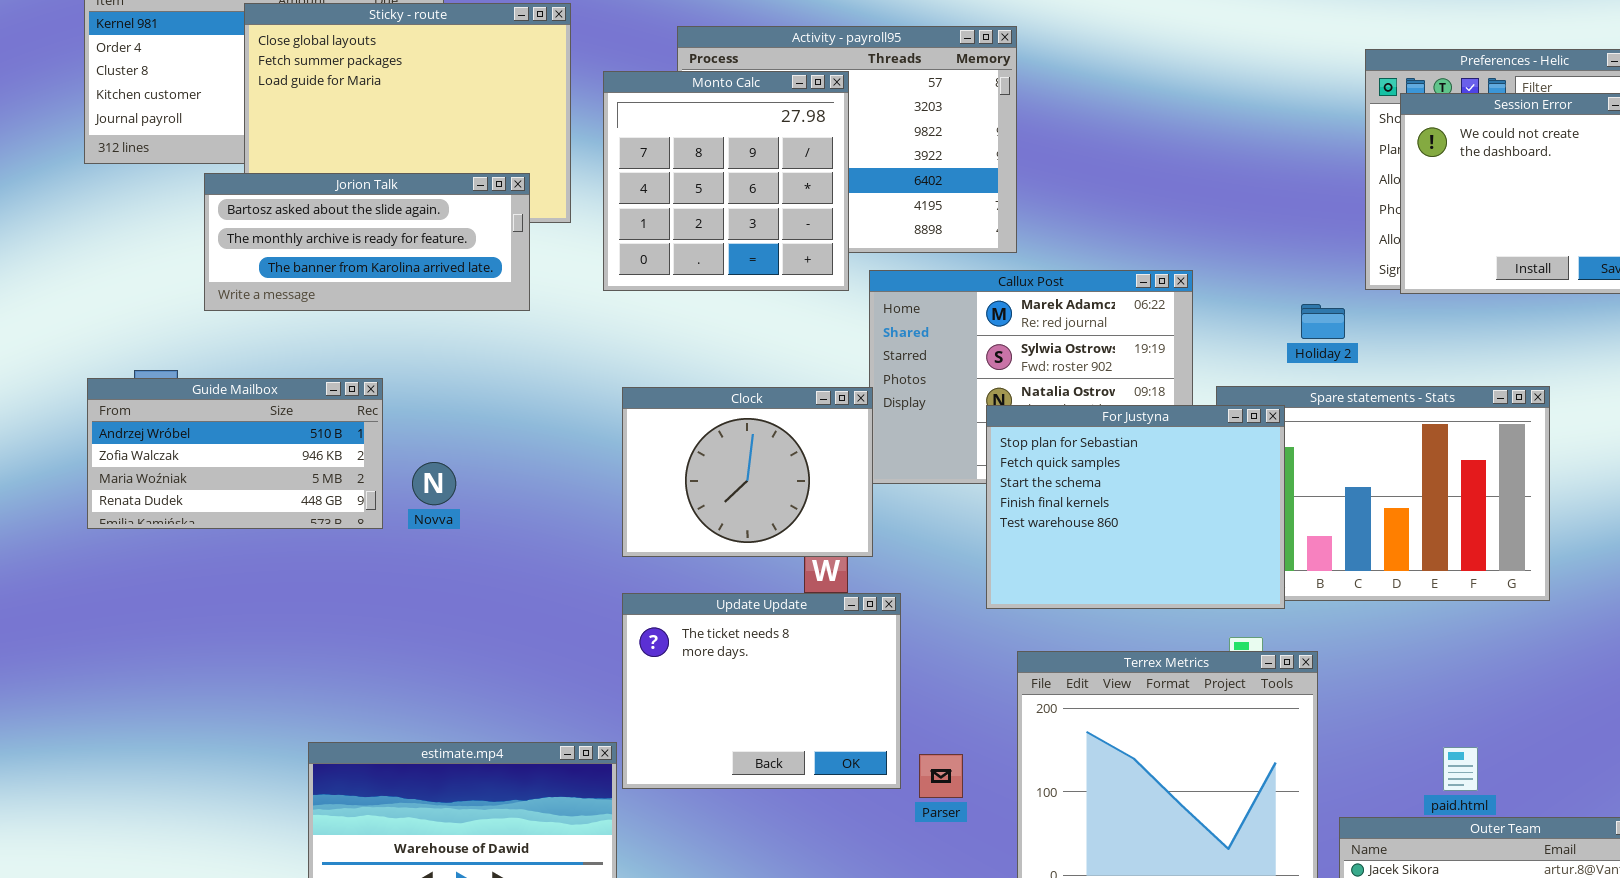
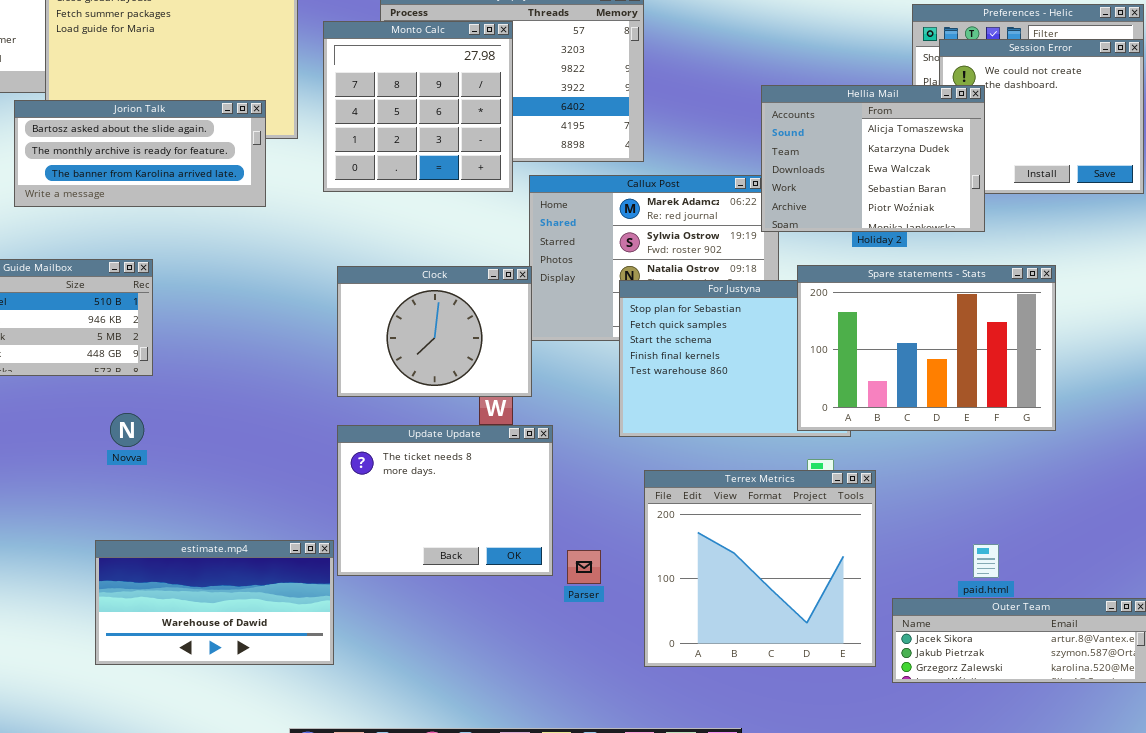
Hellia Mail: none -> [761,85,985,232], opened
Spare statements - Stats: [1216,386,1550,601] -> [797,265,1056,431], raised
Novva: [412,462,456,505] -> [110,413,144,447], moved

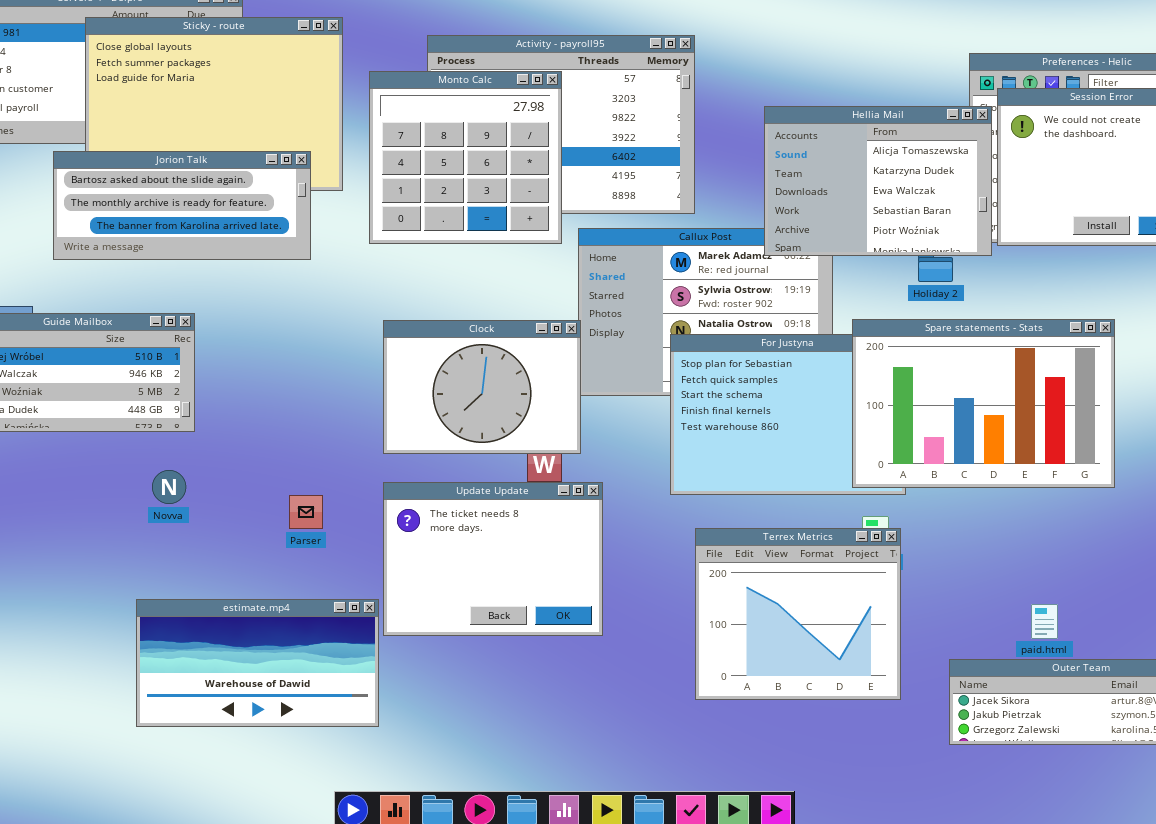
Hellia Mail: [761,85,985,232] -> [764,106,992,256], moved
Terrex Metrics: [644,470,876,667] -> [695,528,901,700], resized
Parser: [567,550,601,584] -> [289,495,323,529], moved

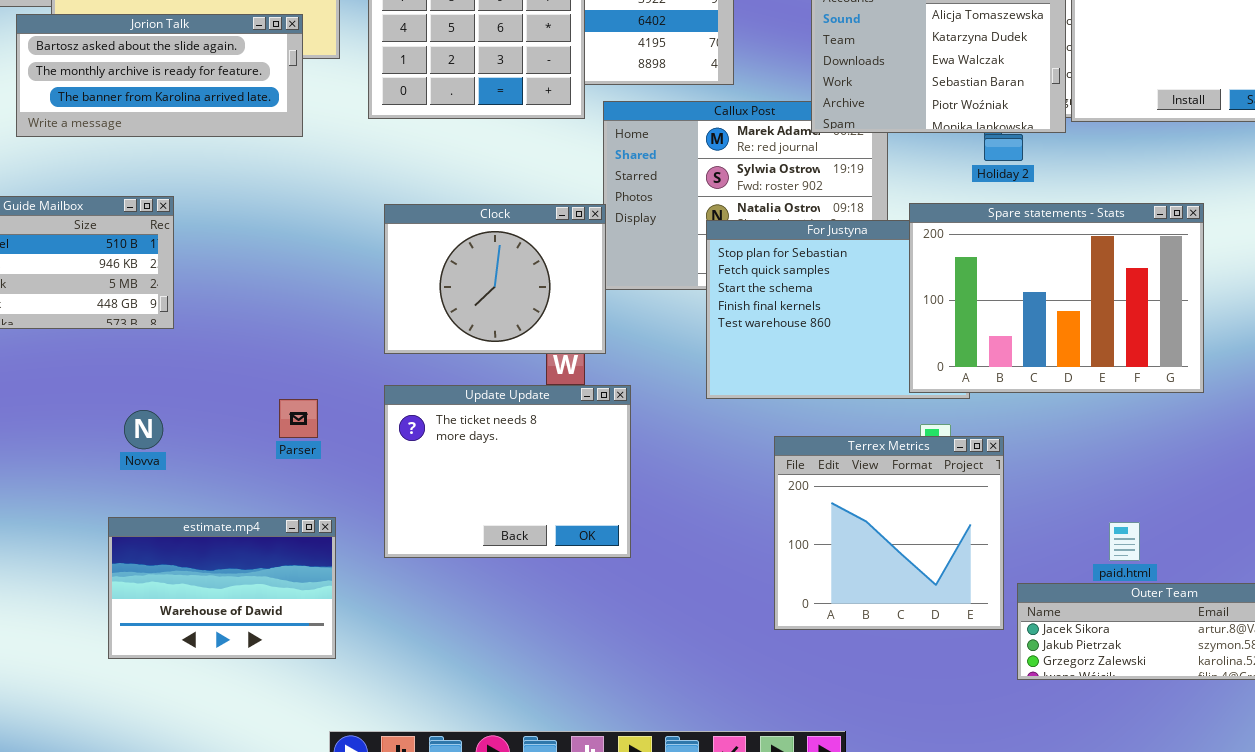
Novva: [152,470,186,504] -> [124,410,163,449], moved
Terrex Metrics: [695,528,901,700] -> [774,436,1004,630], moved
estimate.mp4: [136,599,379,727] -> [108,517,336,659], resized

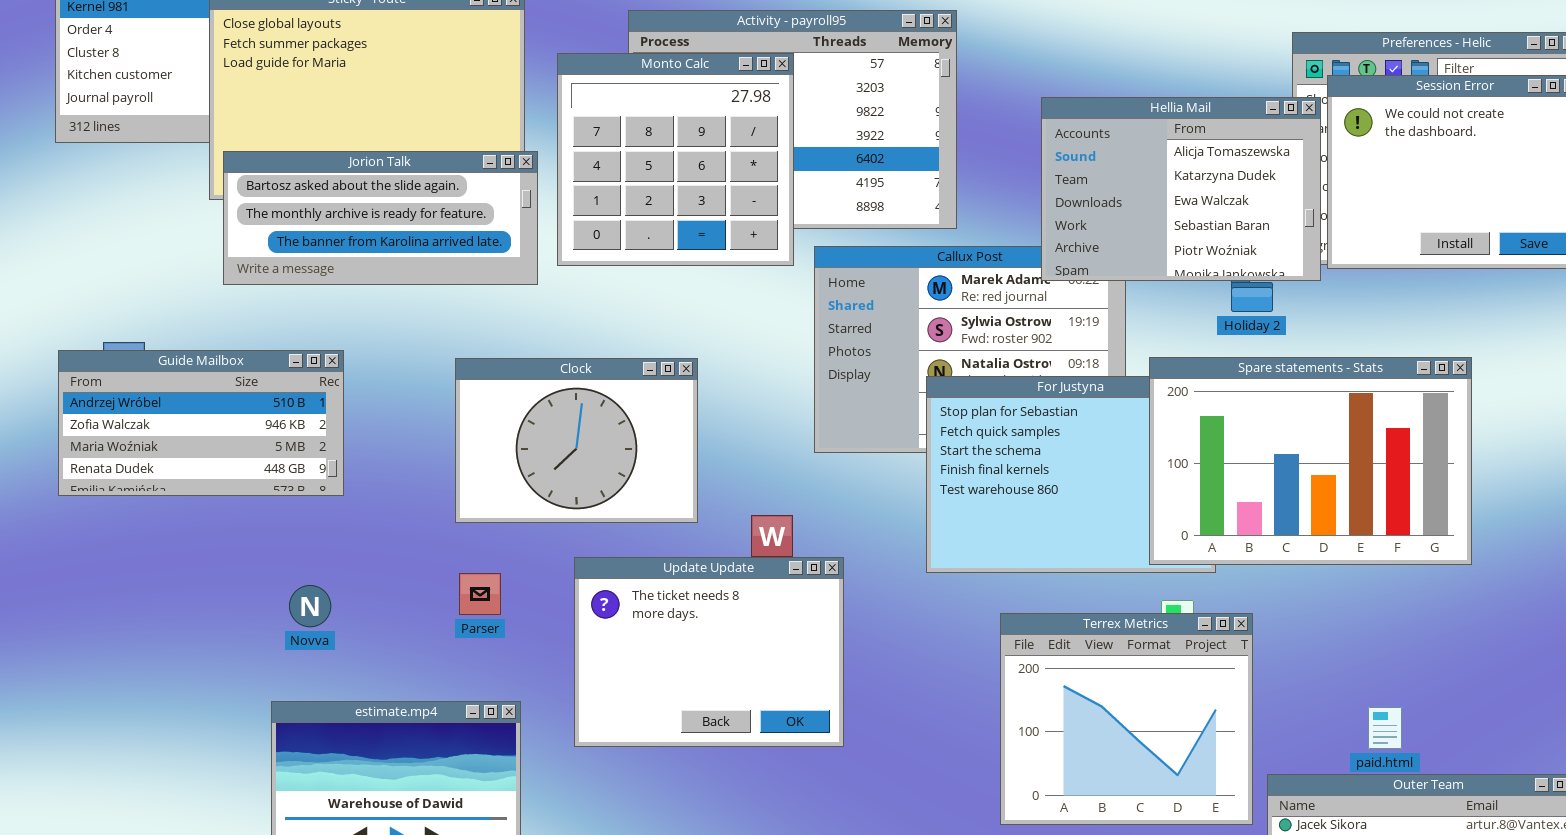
Jorion Talk: [16,14,303,137] -> [223,151,538,285], moved
Clock: [384,204,606,354] -> [455,358,698,523], moved

